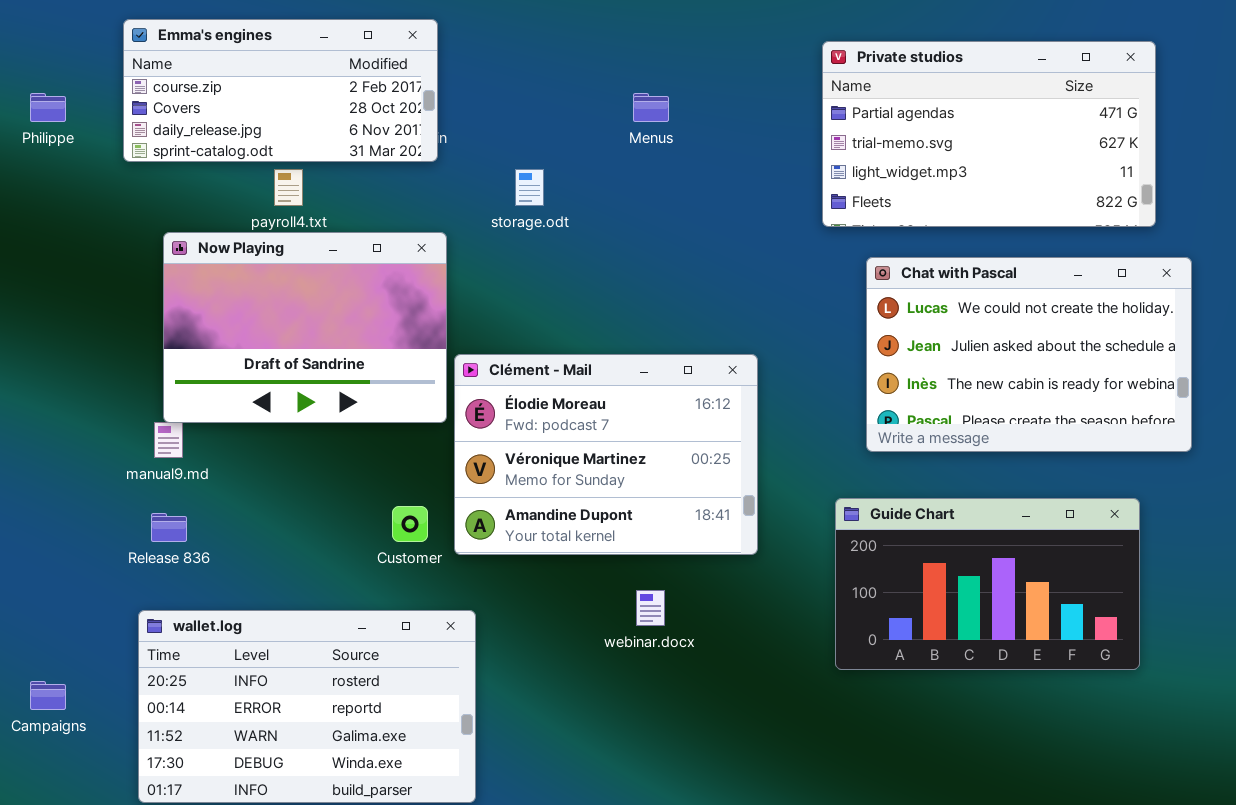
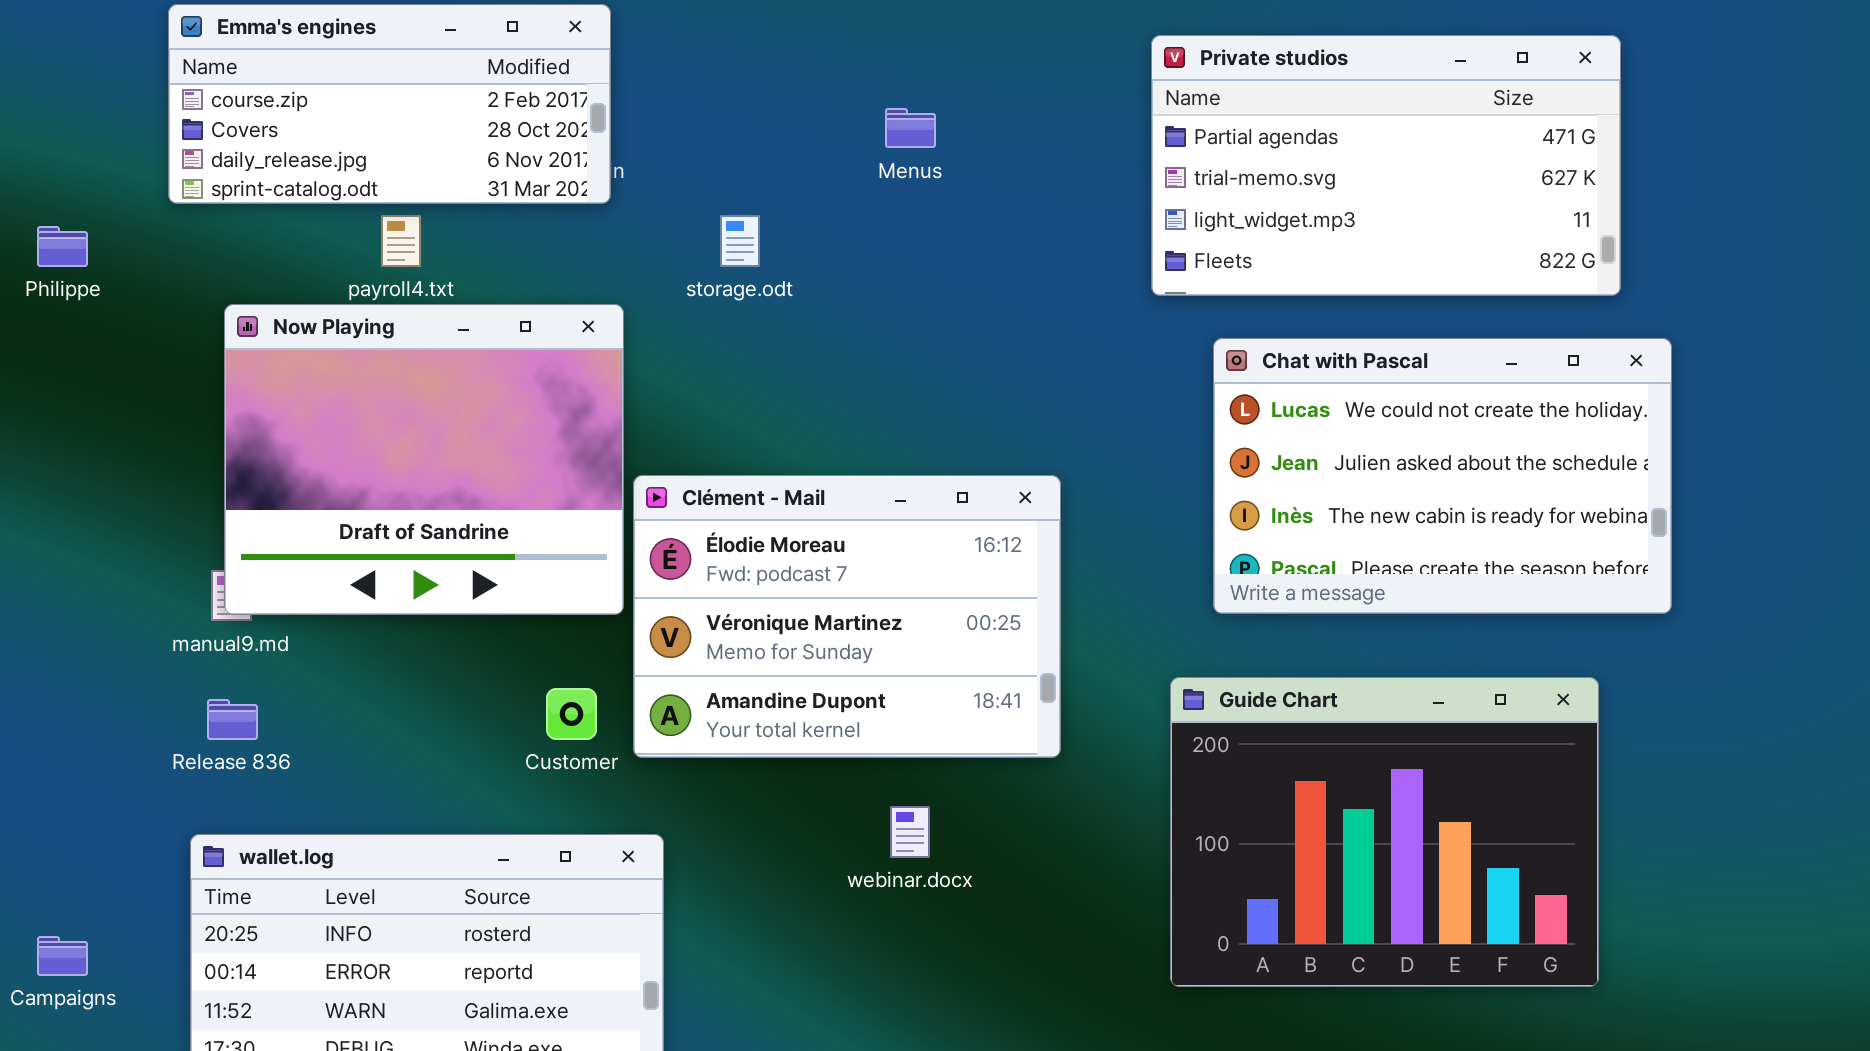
Philippe: [30,93,66,122] -> [37,226,88,267], moved
Now Playing: [163,232,447,423] -> [224,304,624,615], resized
Guide Chart: [835,498,1140,670] -> [1170,677,1599,987], resized

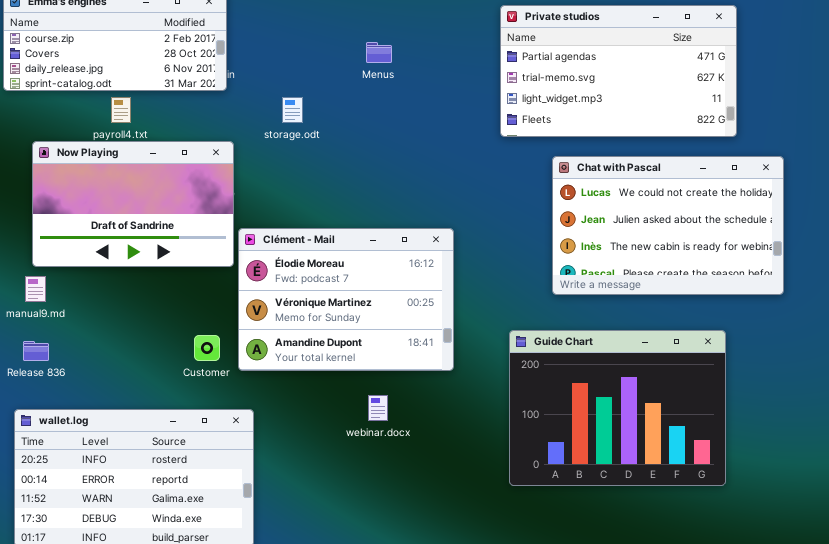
Now Playing: [224,304,624,615] -> [32,141,234,267], resized
Chat with Pascal: [1213,338,1672,614] -> [552,156,784,295], moved

